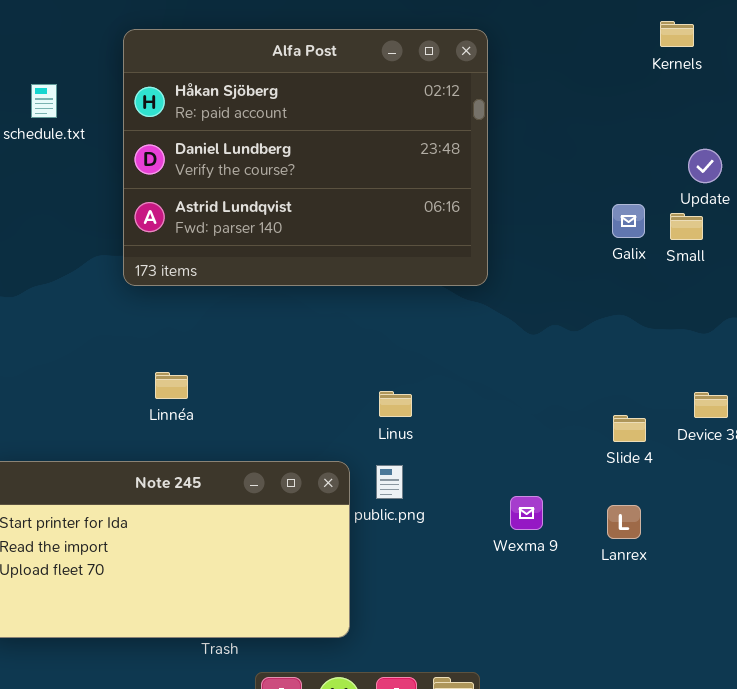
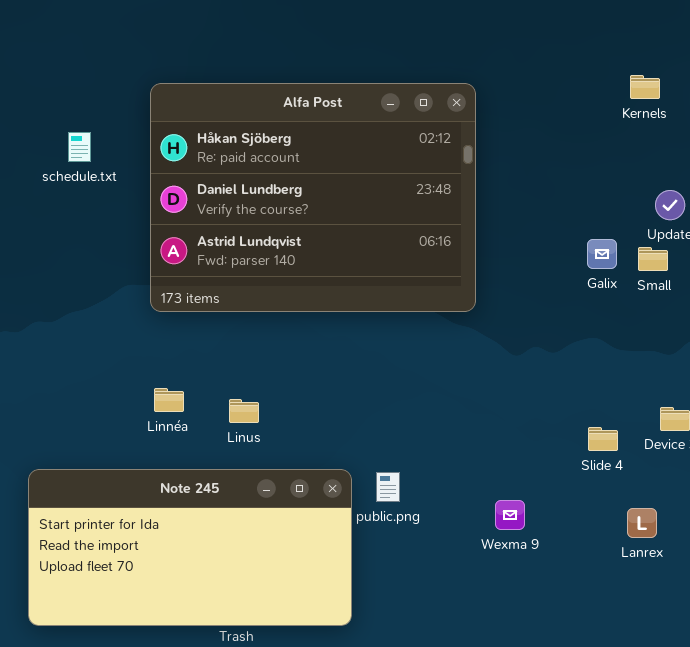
Linnéa: [155,372,188,399] -> [154,388,184,412], moved
Linus: [379,391,412,417] -> [229,399,259,423], moved
Lanrex: [607,505,641,539] -> [627,508,657,538], moved

